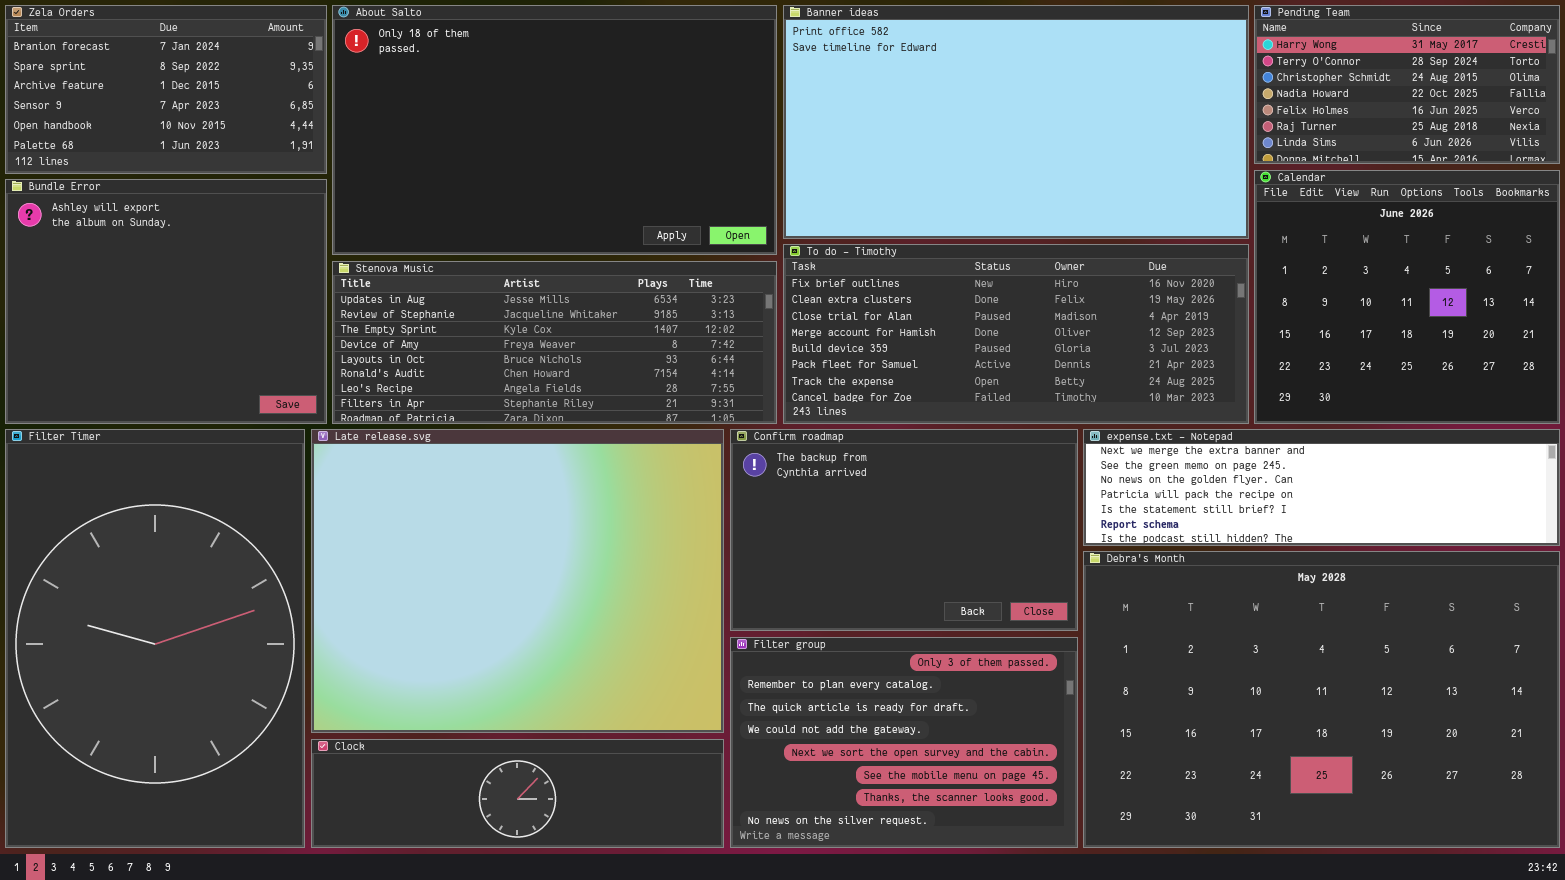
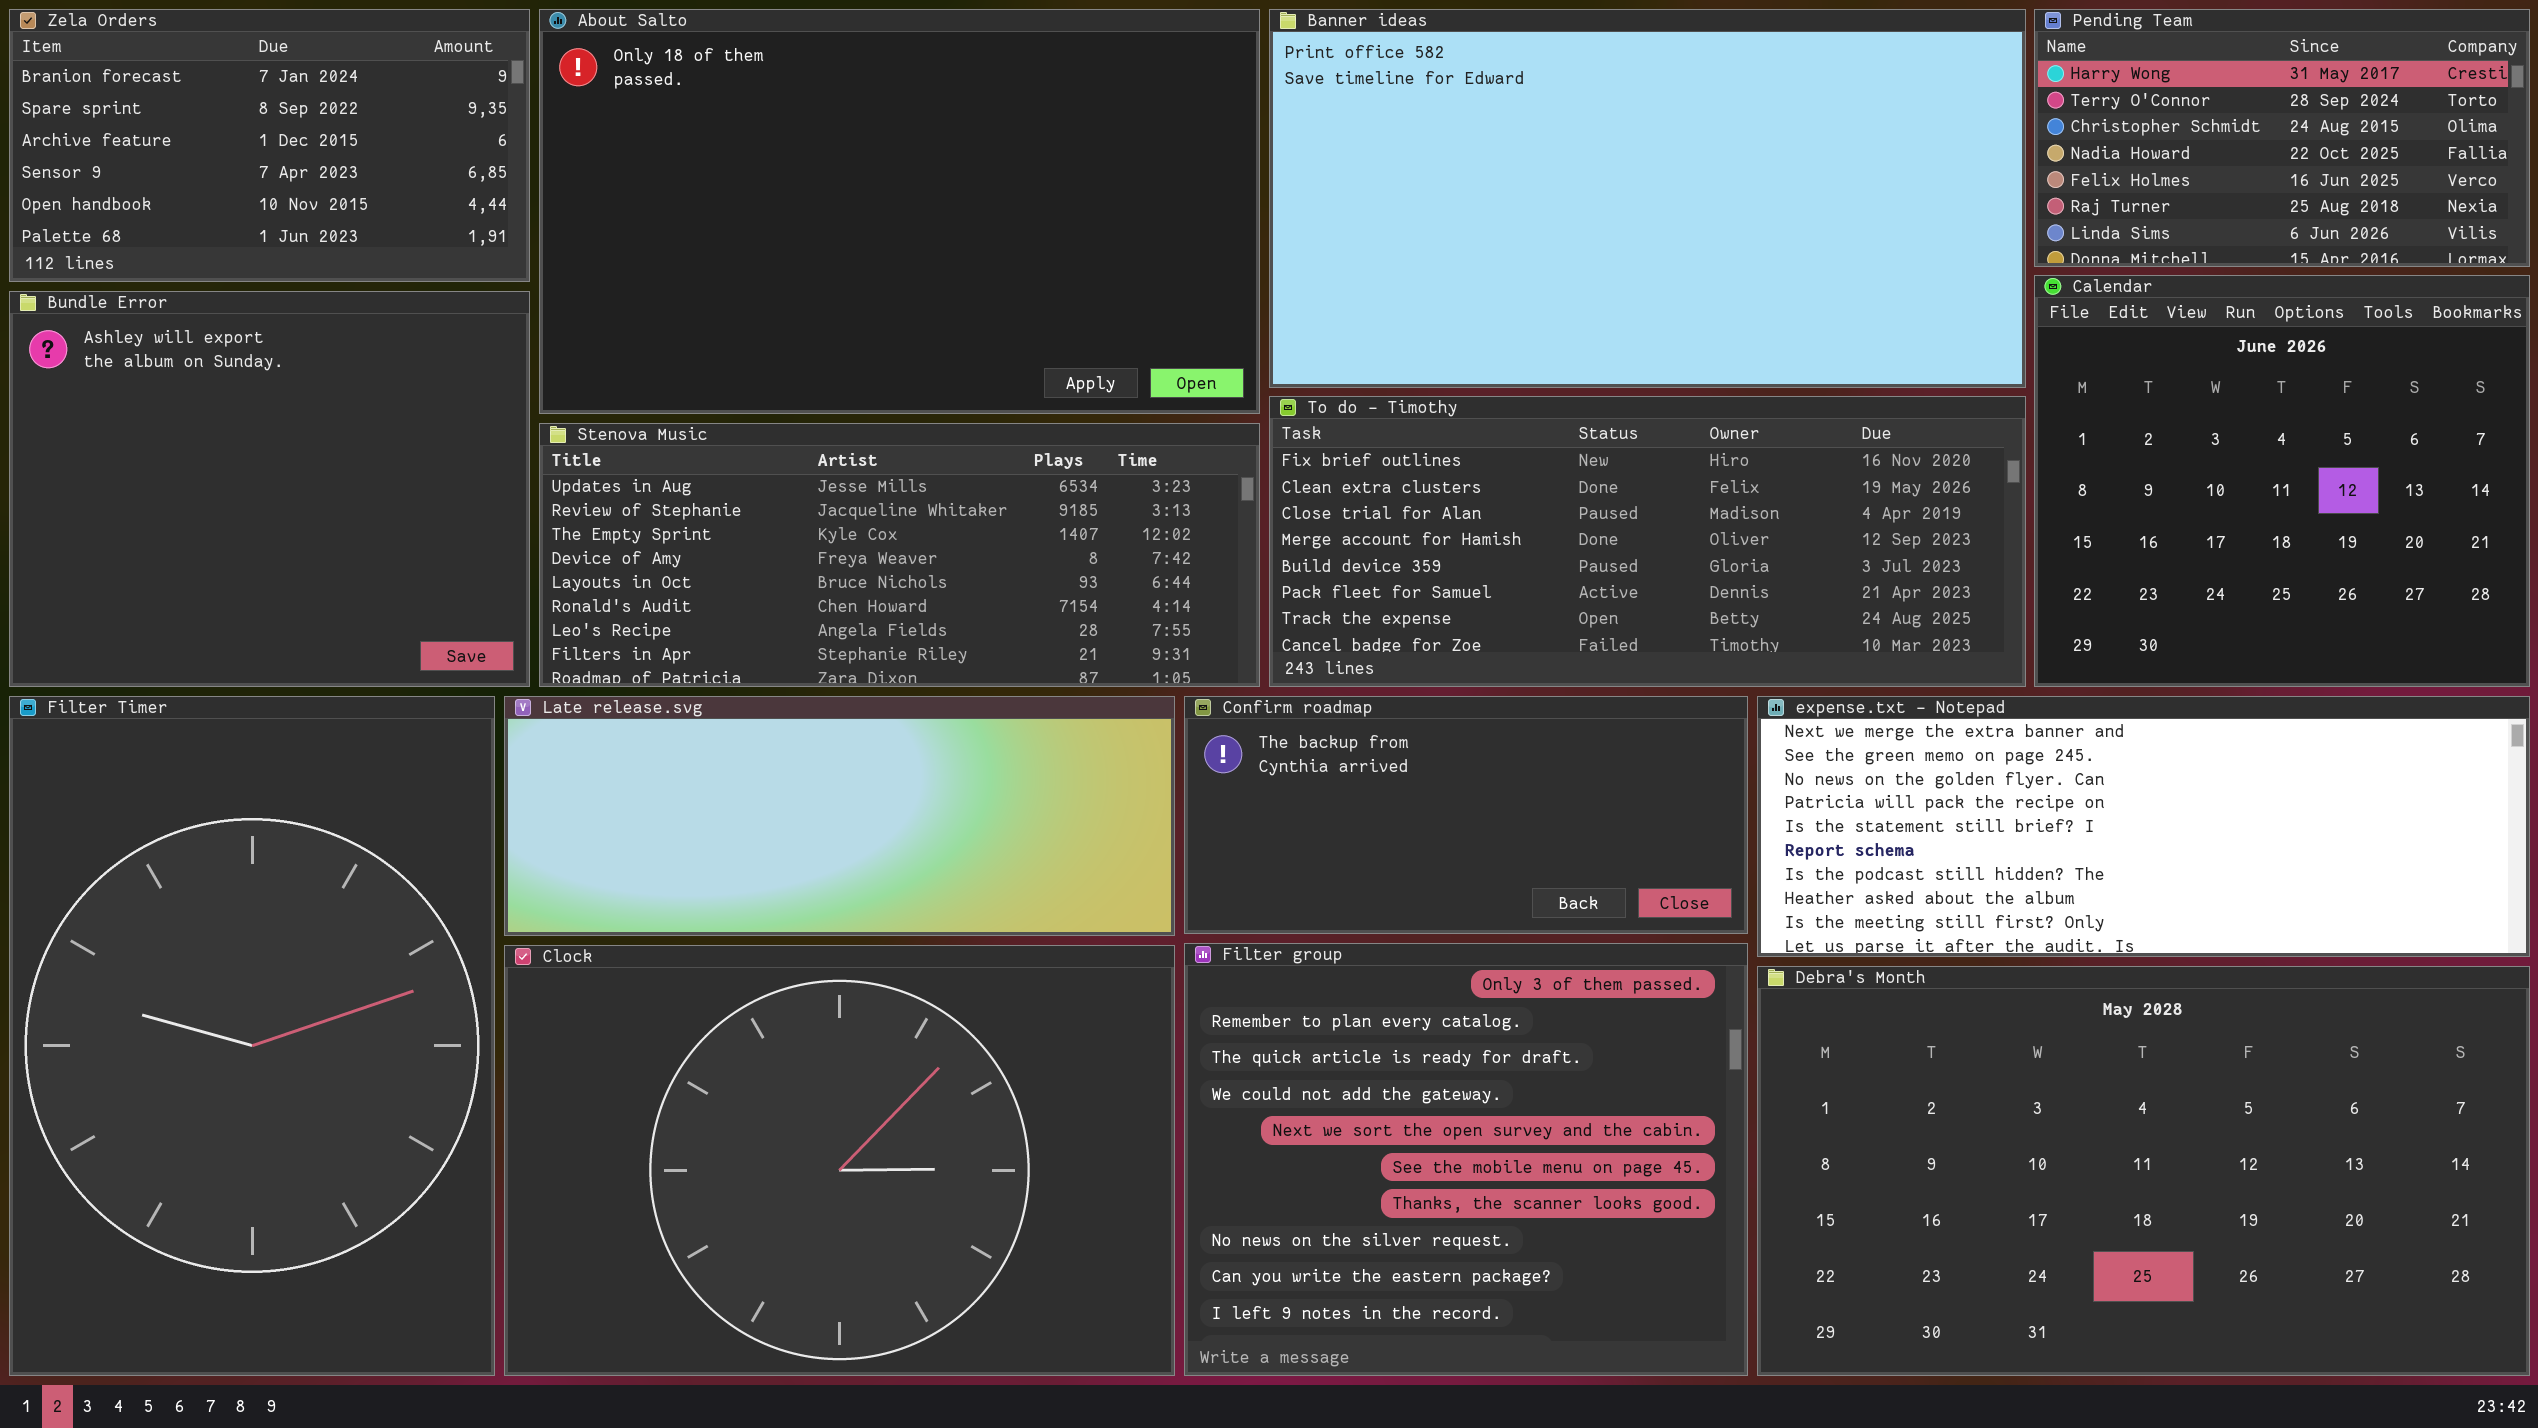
Late release.svg: [311,429,724,733] -> [504,696,1175,936], resized
Confirm roadmap: [730,429,1078,631] -> [1184,696,1748,934], resized
expense.txt - Notepad: [1083,429,1560,546] -> [1757,696,2530,957], resized
Debra's Month: [1083,551,1560,848] -> [1757,966,2530,1376], resized
Filter group: [730,637,1078,848] -> [1184,943,1748,1376], resized
Clock: [311,739,724,848] -> [504,945,1175,1376], resized

